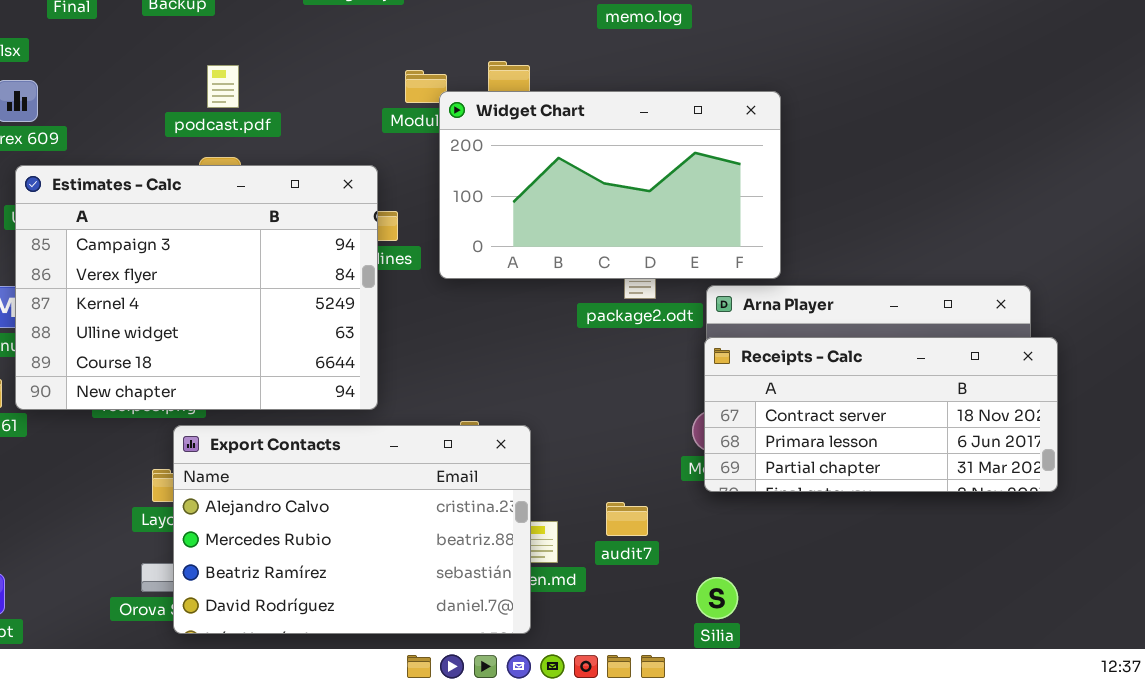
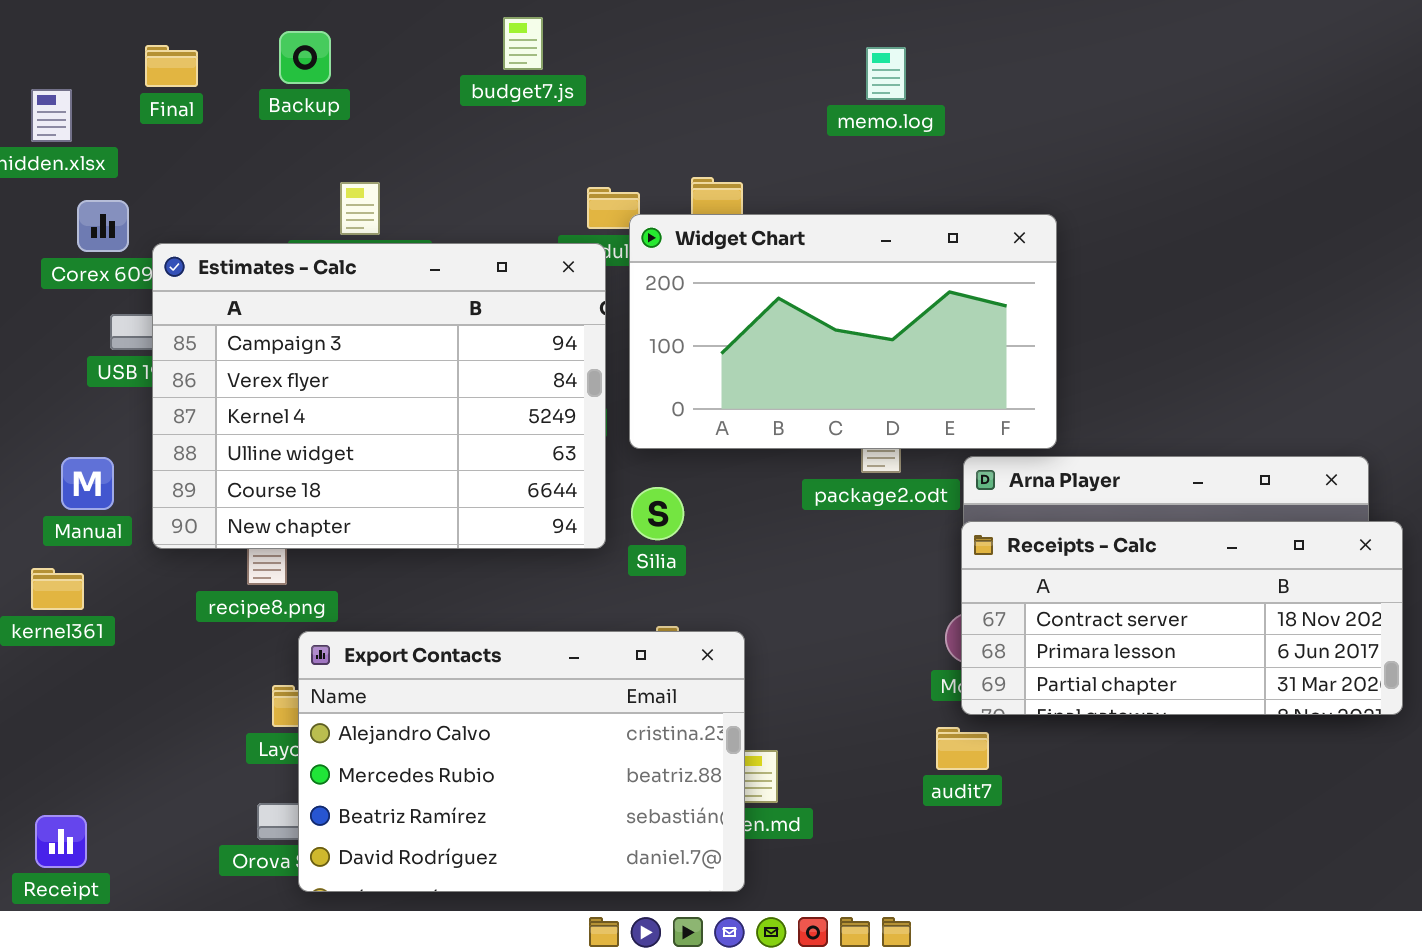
Estimates - Calc: [15,165,378,410] -> [152,243,606,549], moved
audit7: [606,502,648,536] -> [936,727,989,770], moved
Silia: [696,577,738,619] -> [631,487,684,540], moved

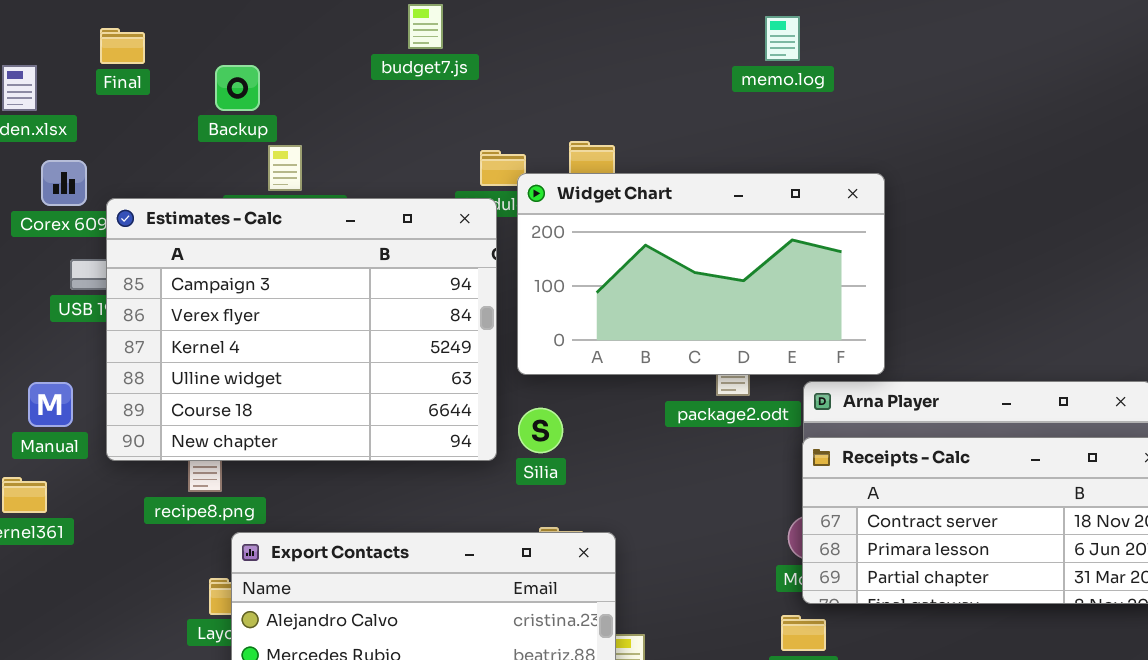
Backup: [279,31,331,84] -> [215,65,260,111], moved
memo.log: [866,47,906,100] -> [765,16,800,61], moved

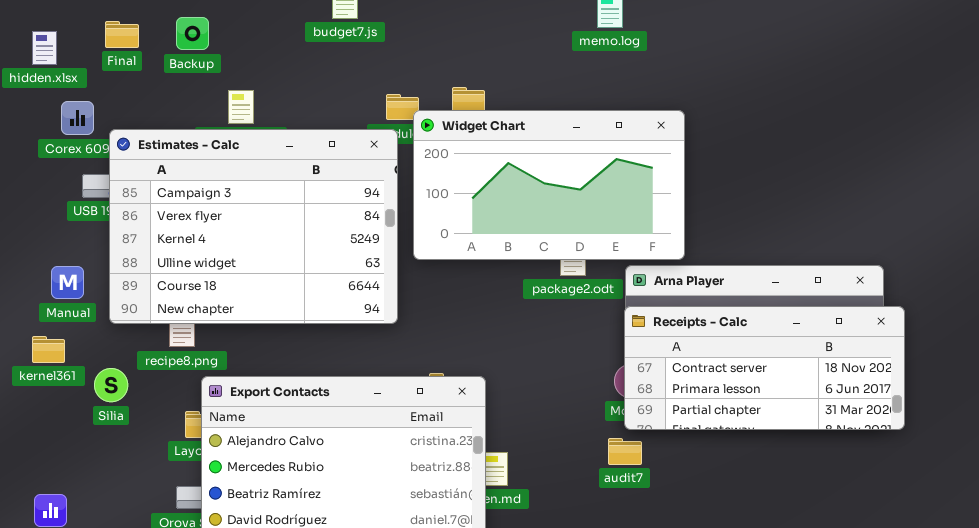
Final: [100,28,145,64] -> [105,21,139,48], moved
Backup: [215,65,260,111] -> [176,17,209,50], moved
Silia: [518,408,563,453] -> [94,368,128,402], moved

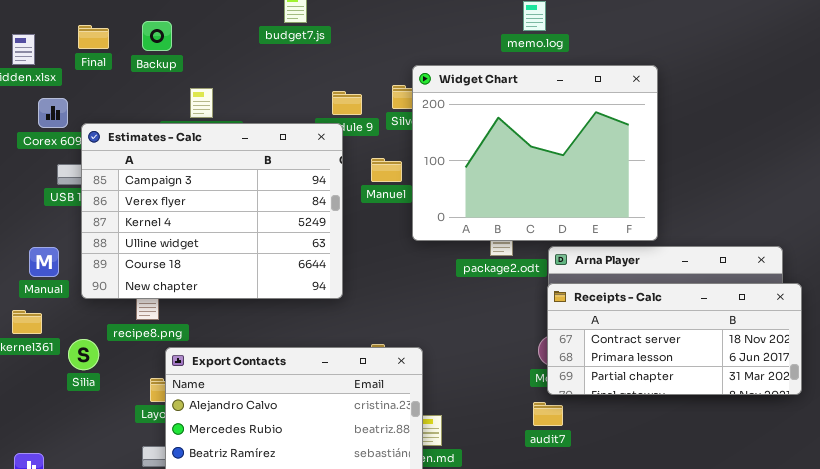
Widget Chart: [413,110,685,260] -> [412,65,658,241], moved, resized

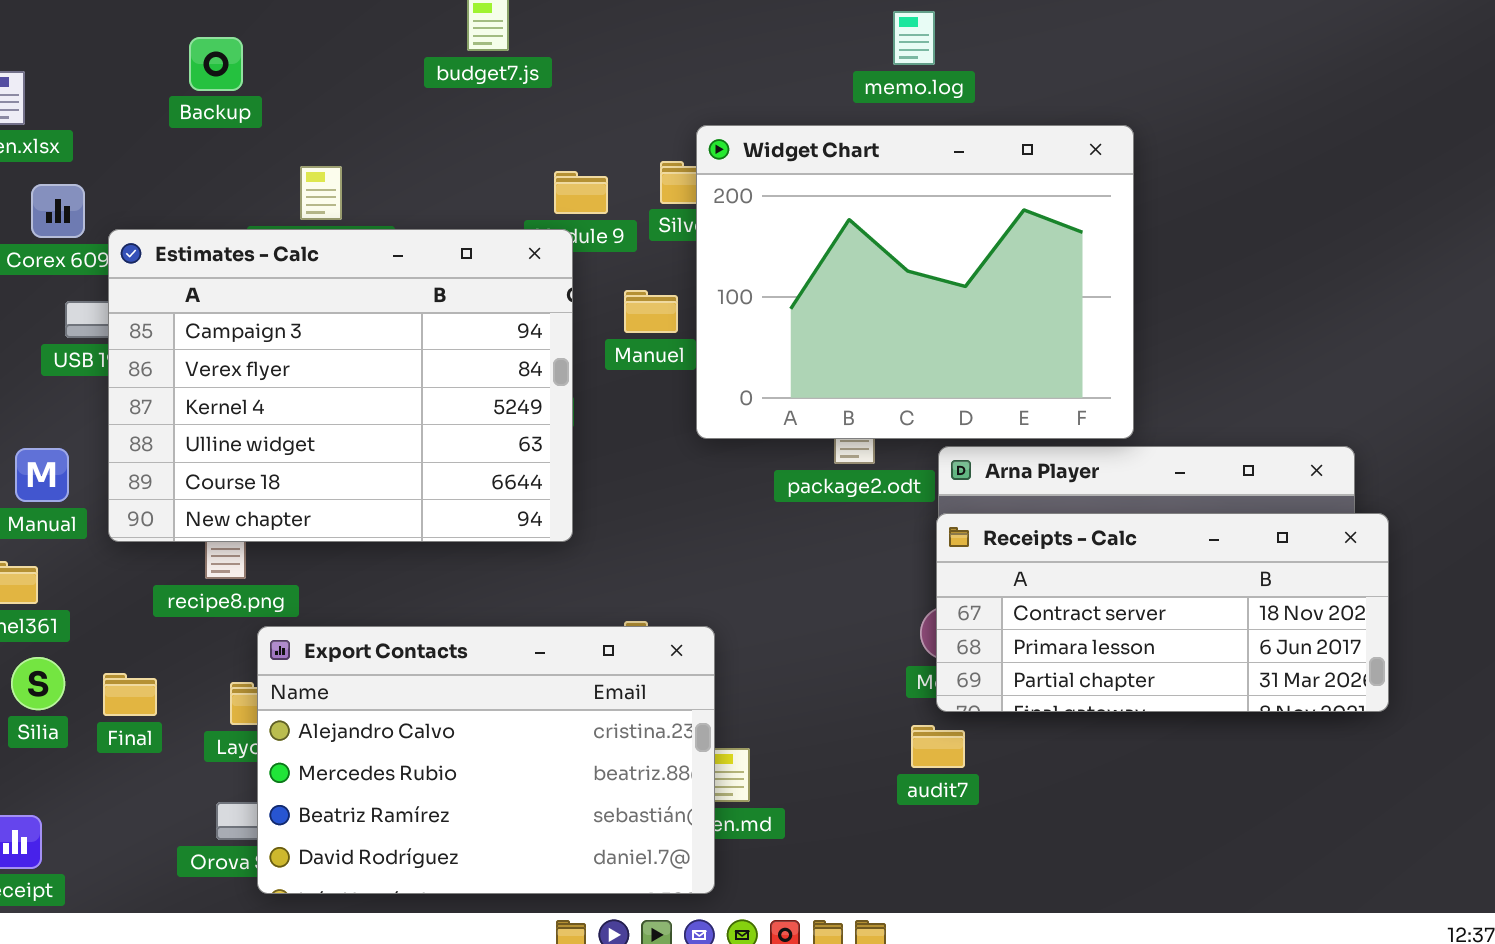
Backup: [142,21,172,51] -> [189,37,243,91], moved
Final: [78,25,109,49] -> [103,673,157,716], moved
Silia: [68,339,99,370] -> [11,657,65,710], moved

